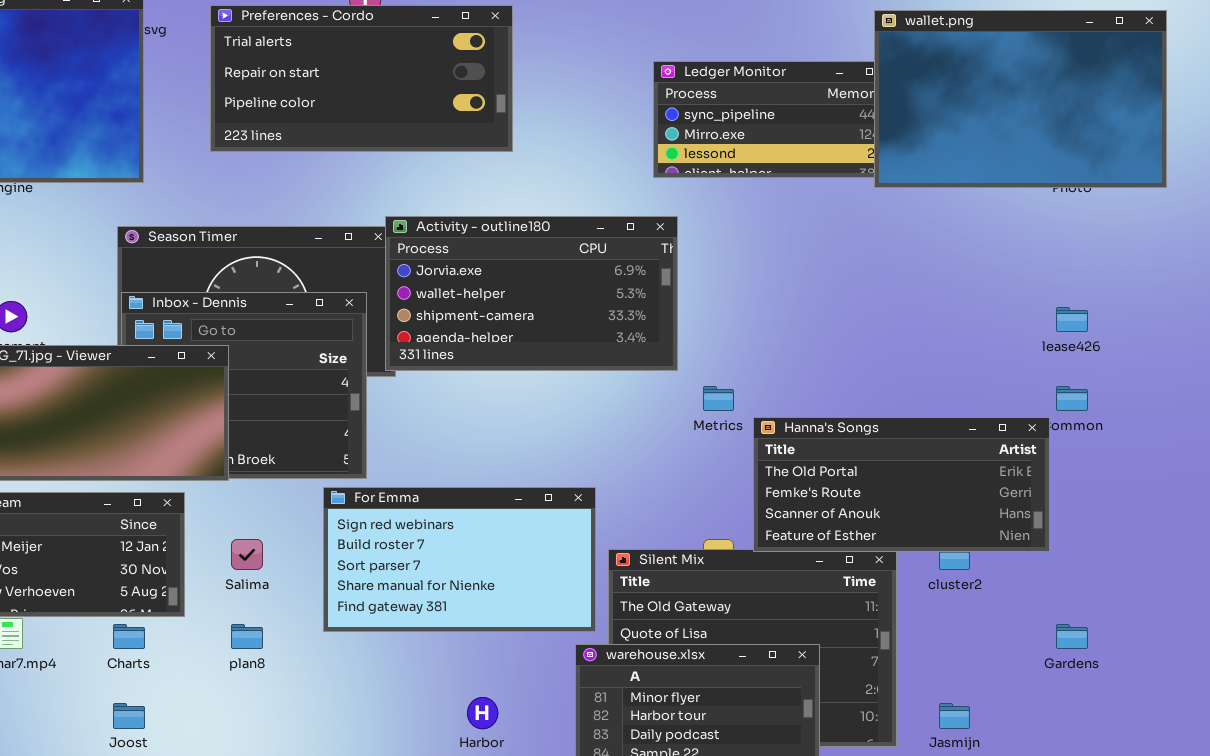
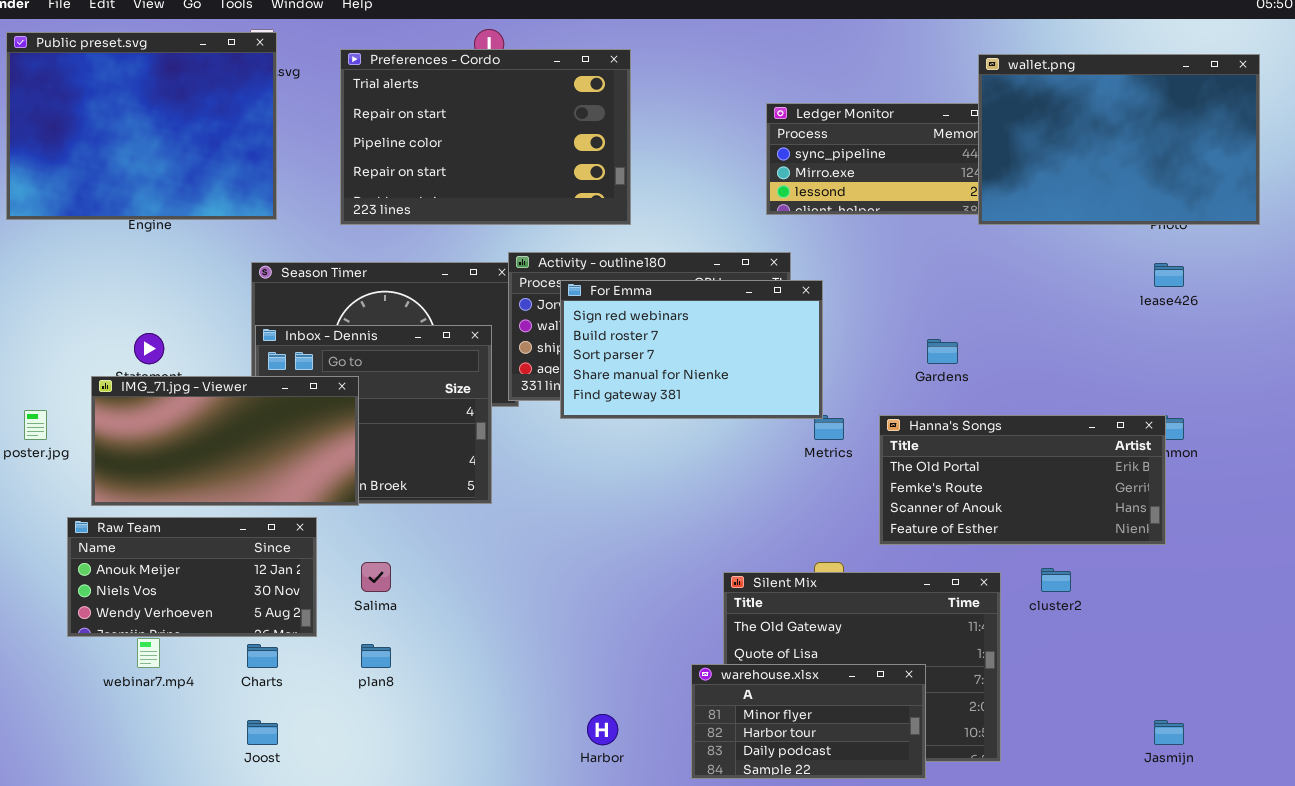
Preferences - Cordo: [210,5,513,152] -> [340,49,631,225], resized
lease426: [1056,307,1088,332] -> [1154,263,1184,287], moved
Hanna's Songs: [753,417,1050,552] -> [879,415,1166,545], moved
For Emma: [323,487,596,632] -> [560,280,823,419], moved
Gardens: [1056,624,1088,649] -> [927,339,958,364], moved
Jasmijn: [939,703,970,729] -> [1154,720,1184,745], moved

